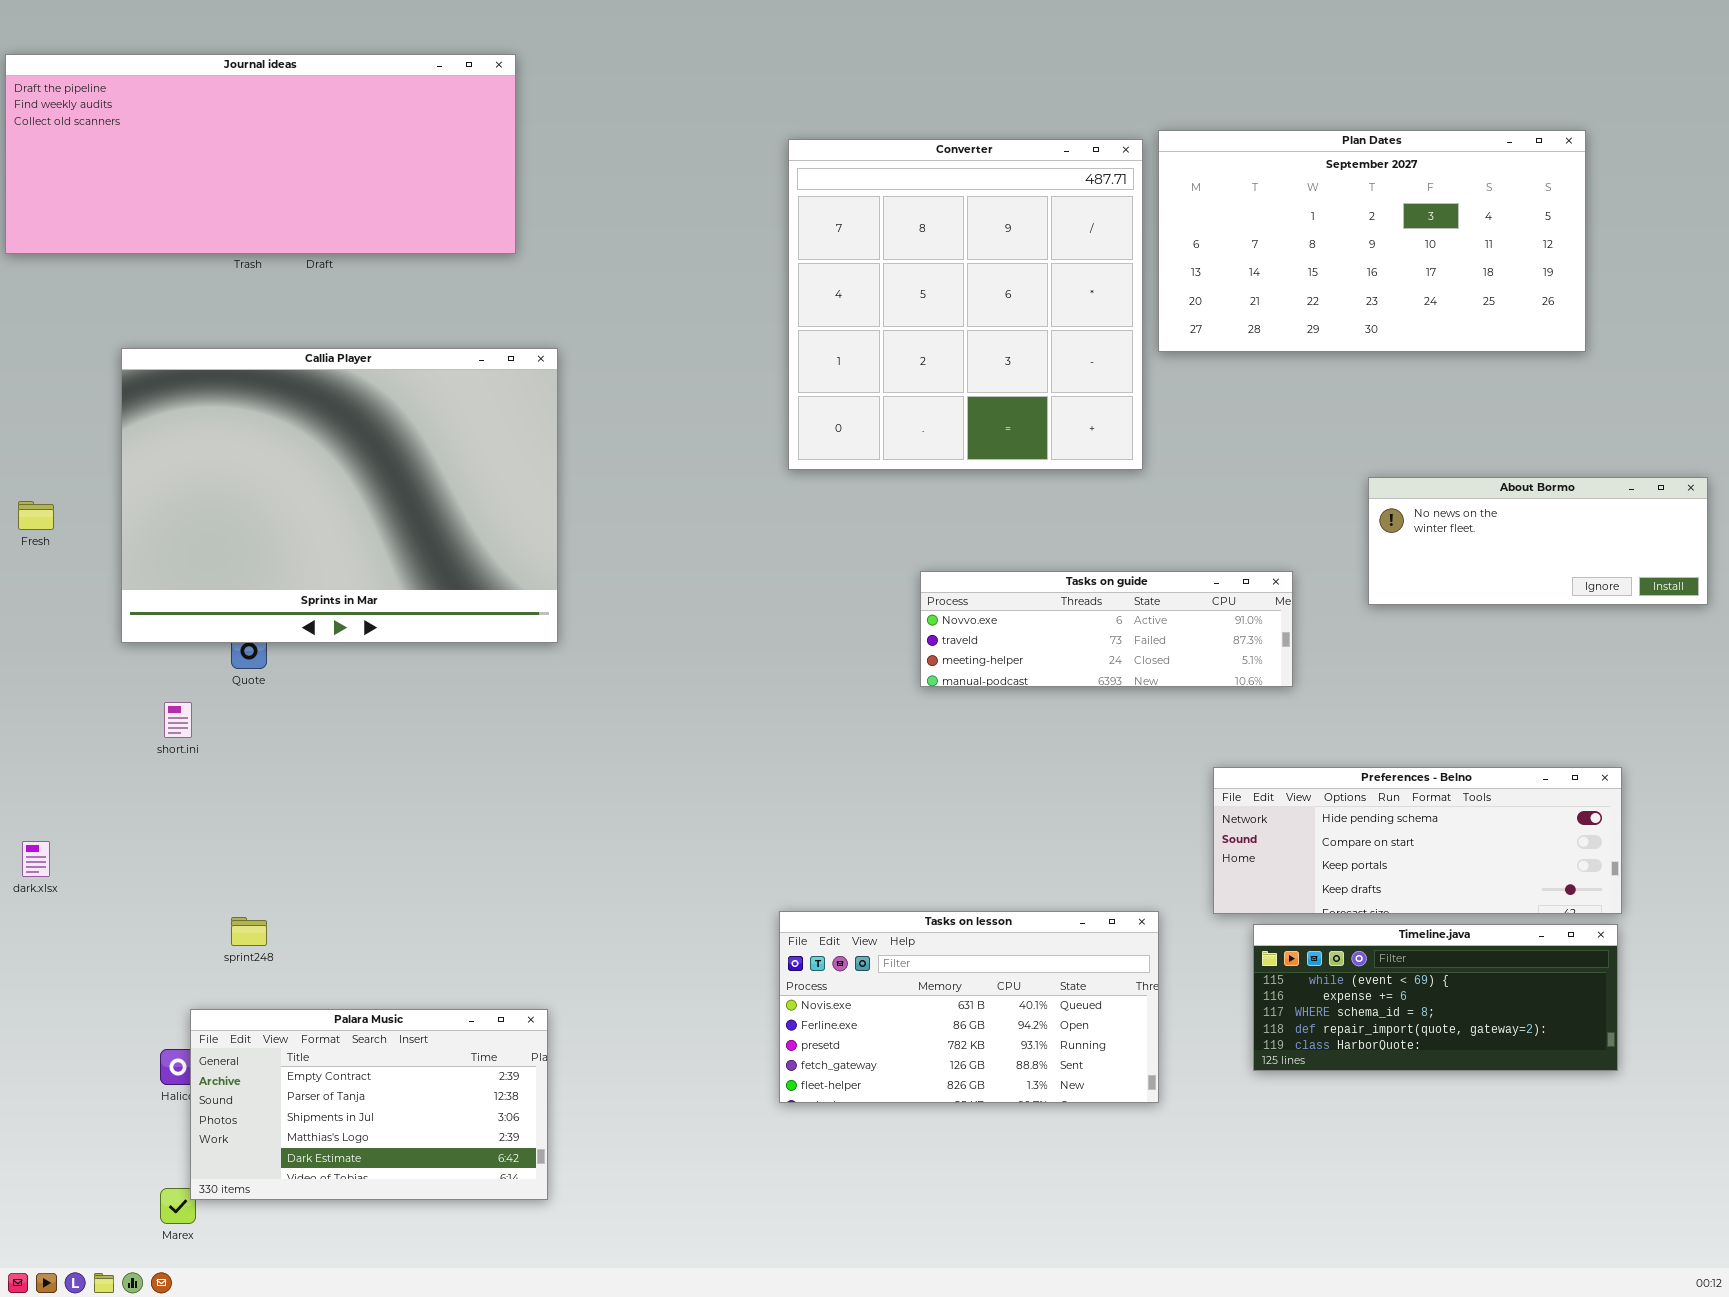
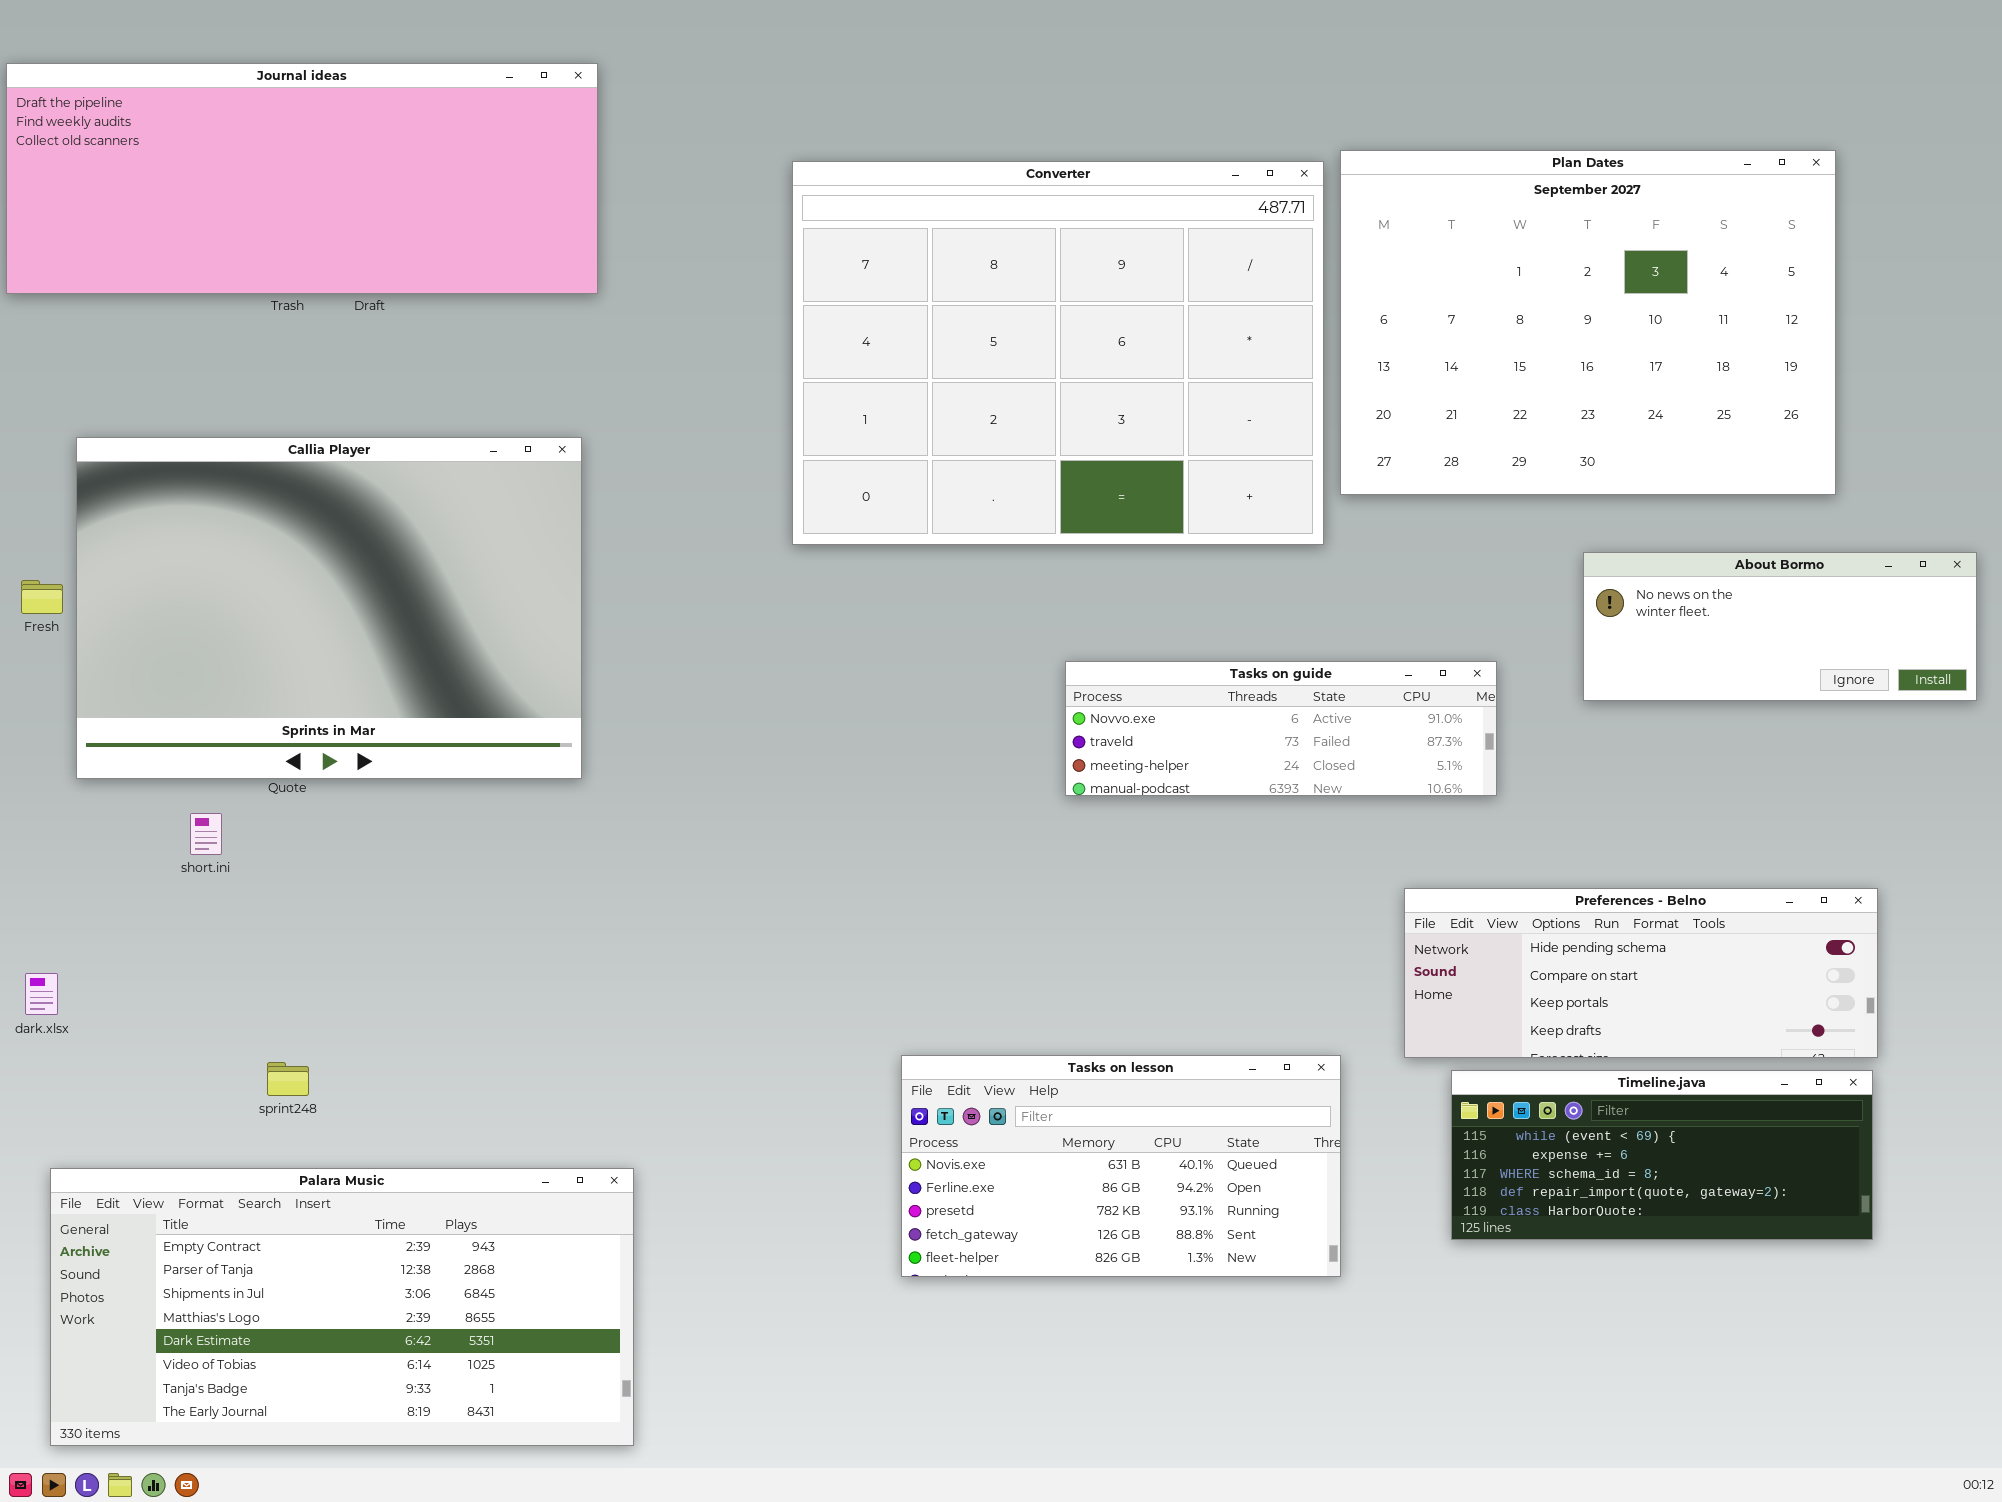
Plan Dates: [1158,130,1586,352] -> [1340,150,1836,495], resized
Converter: [788,139,1143,470] -> [792,161,1324,545], resized
Callia Player: [121,348,558,643] -> [76,437,582,779], moved
Palara Music: [190,1009,548,1200] -> [50,1168,634,1446], resized

